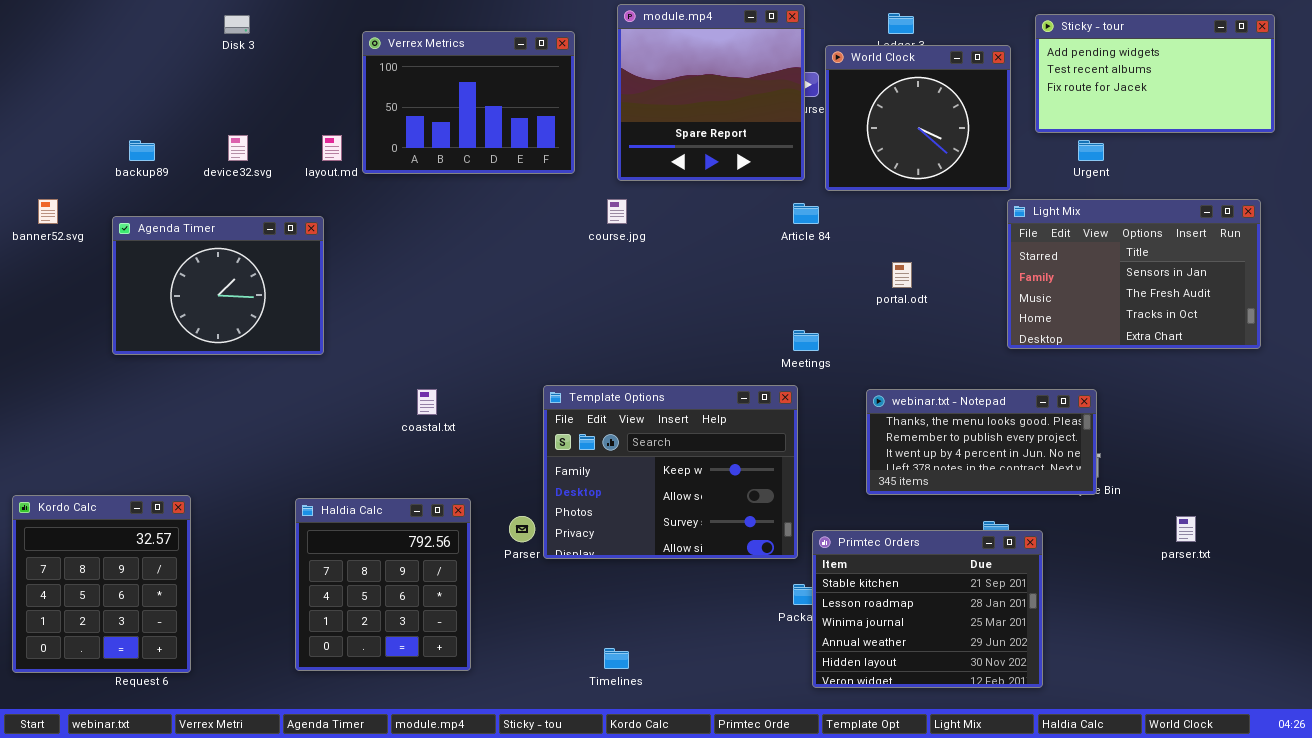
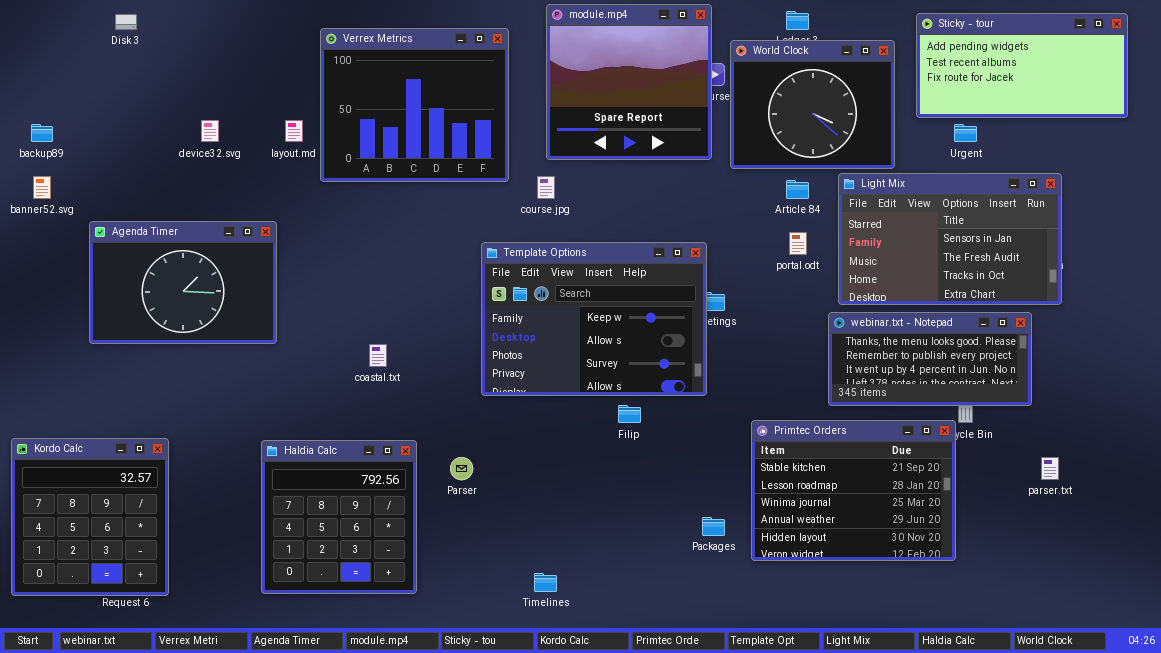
Disk 3: [224,15,250,34] -> [115,14,137,30], moved
Verrex Metrics: [362,31,575,174] -> [320,28,509,182], resized
backup89: [129,140,155,161] -> [31,124,53,142], moved
Light Mix: [1007,199,1261,349] -> [838,173,1062,305], moved
Article 84: [793,203,819,224] -> [786,180,809,199], moved
Agenda Timer: [112,216,324,355] -> [89,221,277,344], moved
Template Options: [543,385,798,559] -> [481,242,707,396], moved
webinar.txt - Notepad: [866,389,1097,495] -> [828,312,1032,406], moved
Primtec Orders: [812,530,1043,688] -> [751,420,956,561], moved

